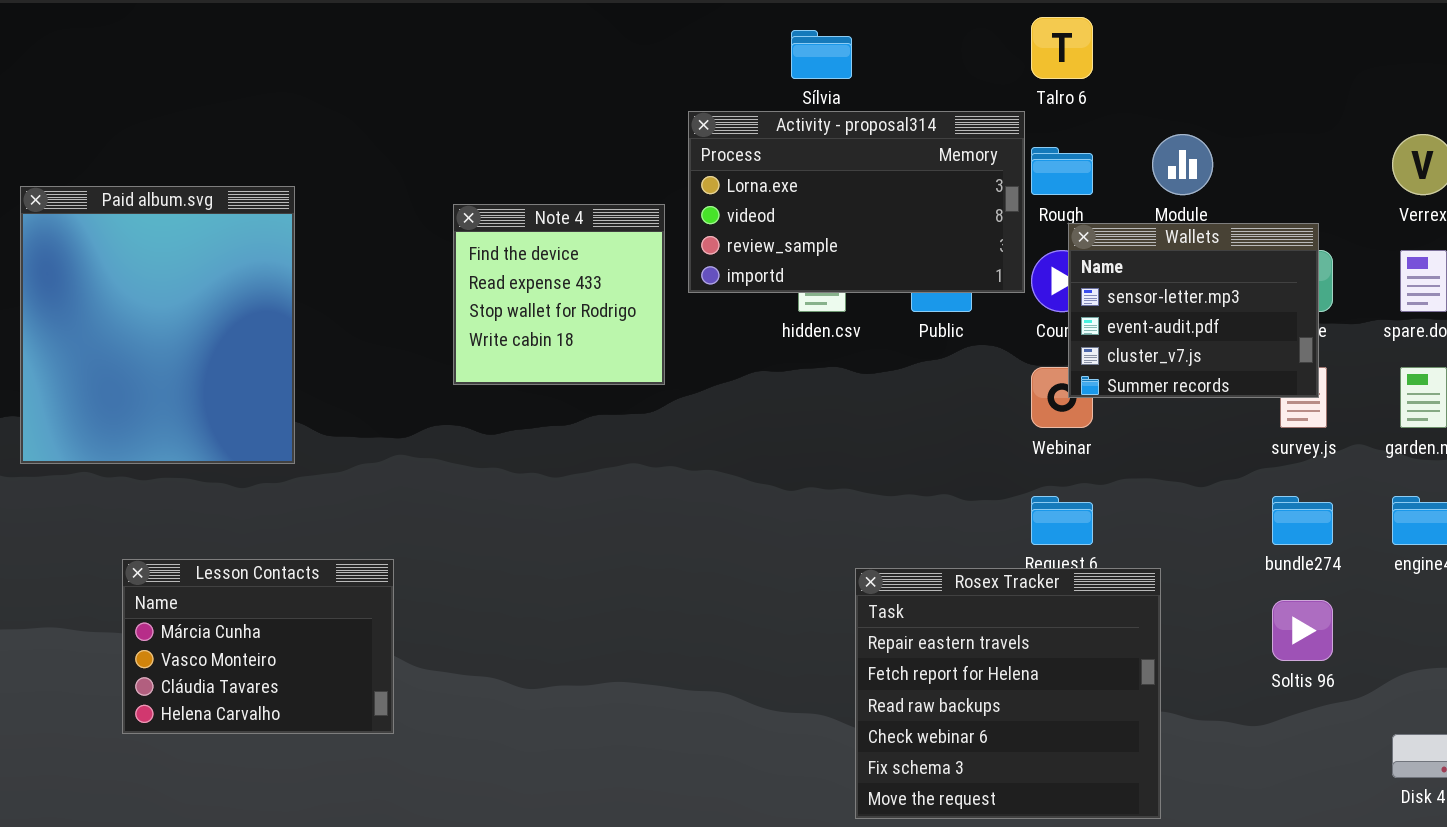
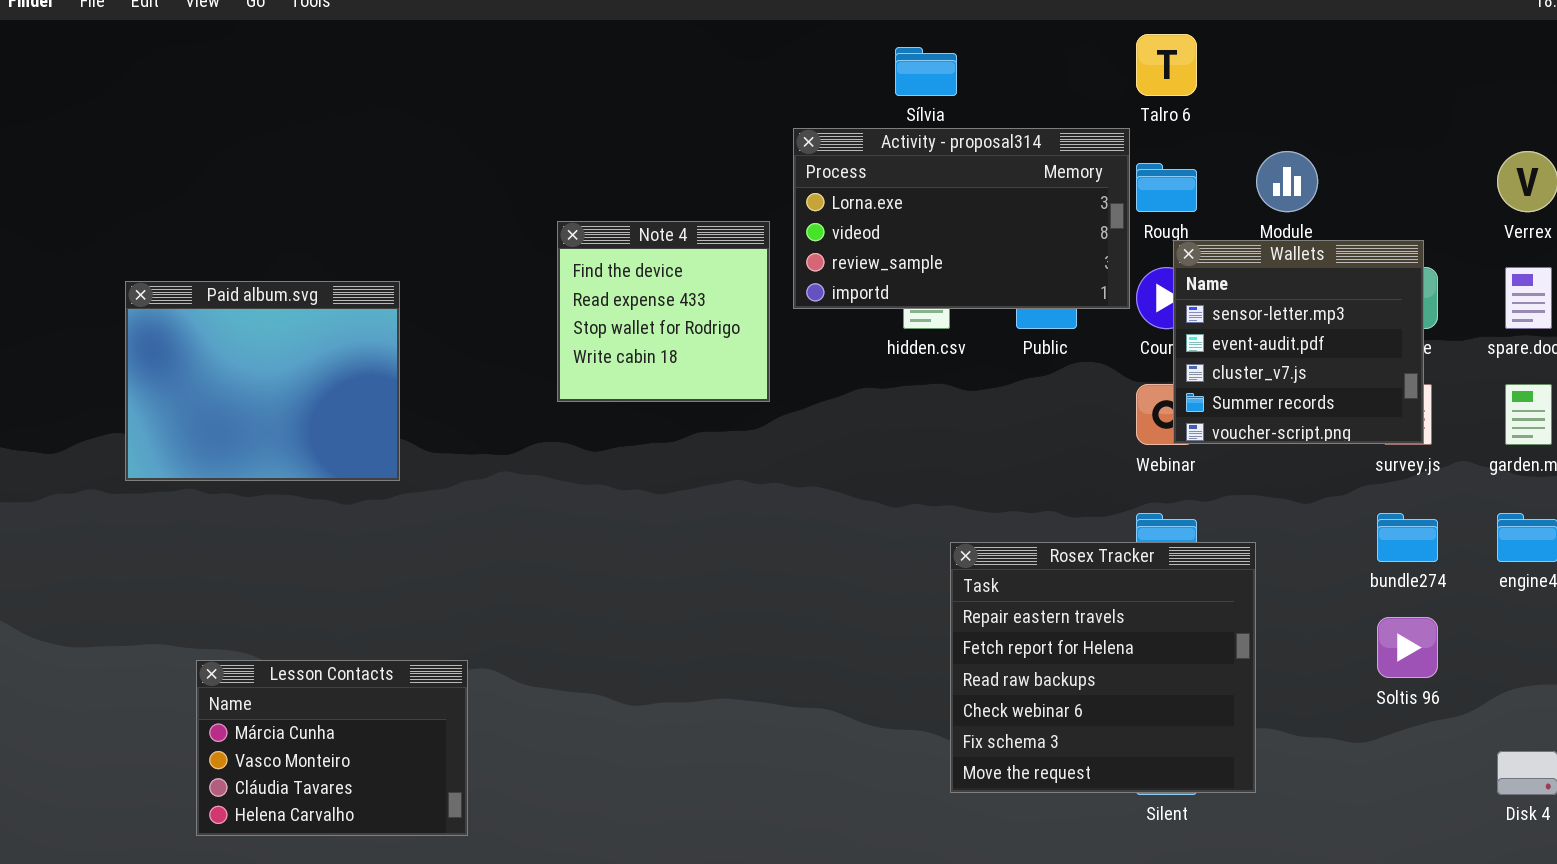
Paid album.svg: [20,186,295,464] -> [125,281,400,481], resized
Wallets: [1068,223,1319,398] -> [1173,240,1424,444], resized
Lesson Contacts: [122,559,394,734] -> [196,660,468,836], moved
Rosex Tracker: [855,568,1161,819] -> [950,542,1256,793], moved

